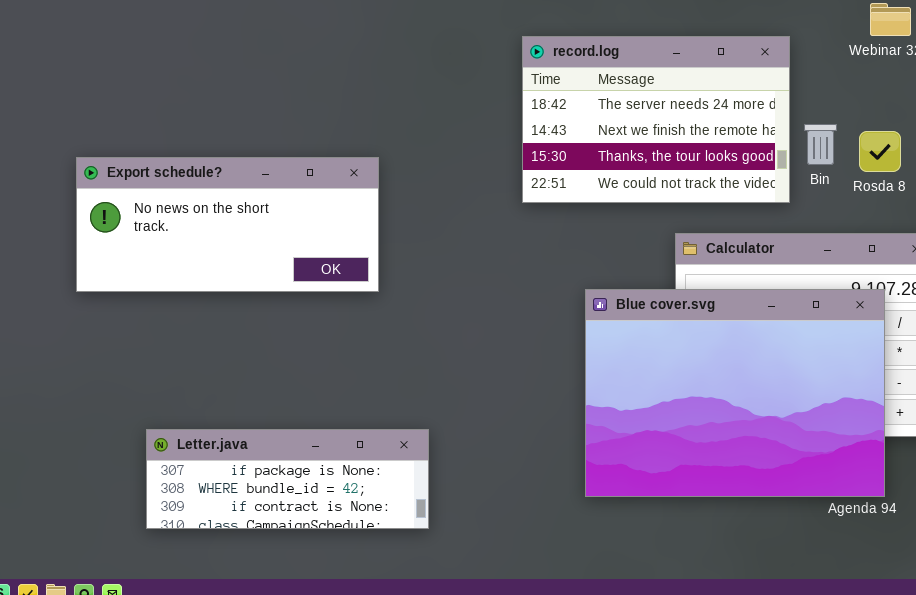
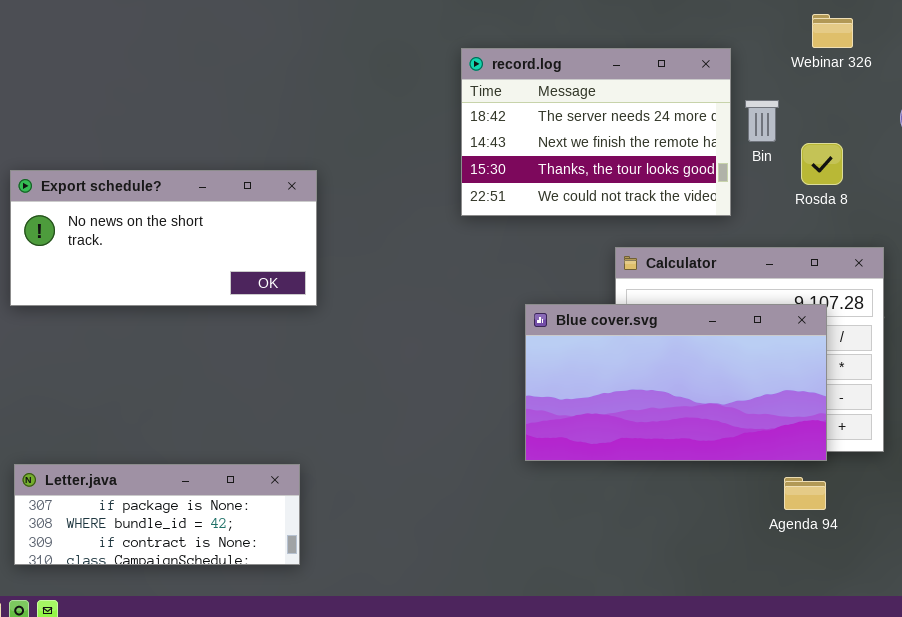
Bin: [804,124,837,165] -> [745,100,779,142], moved
Blue cover.svg: [585,289,885,497] -> [525,304,827,461], resized
Letter.java: [146,429,429,529] -> [14,464,300,565], moved

